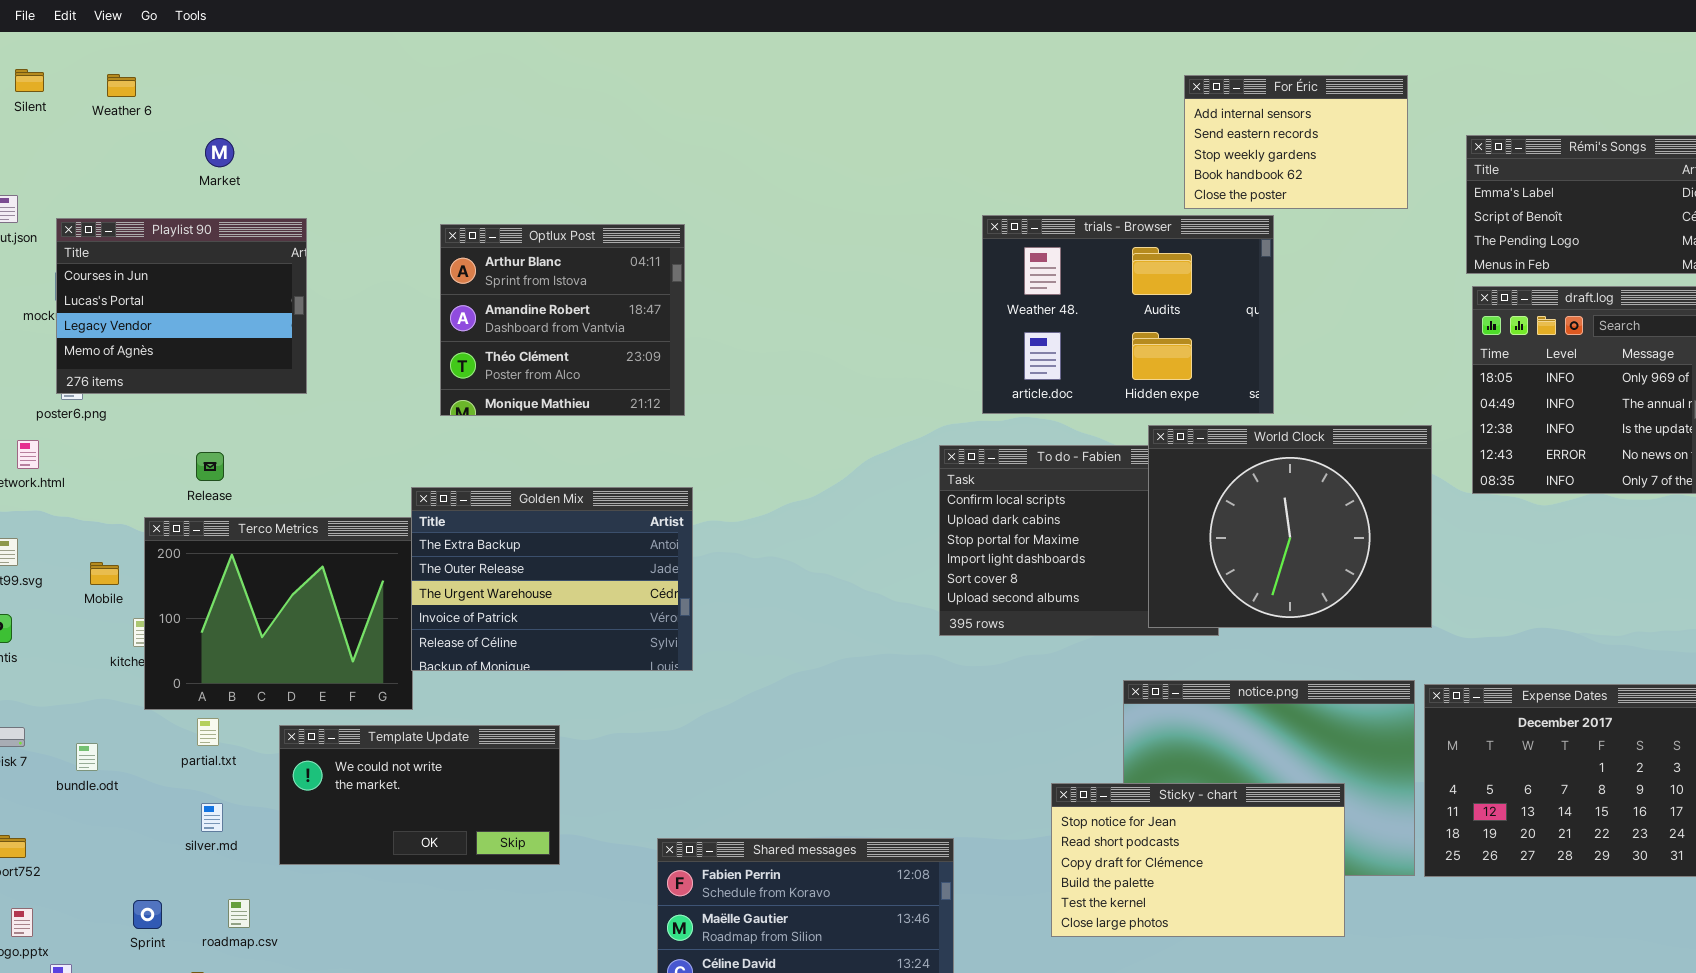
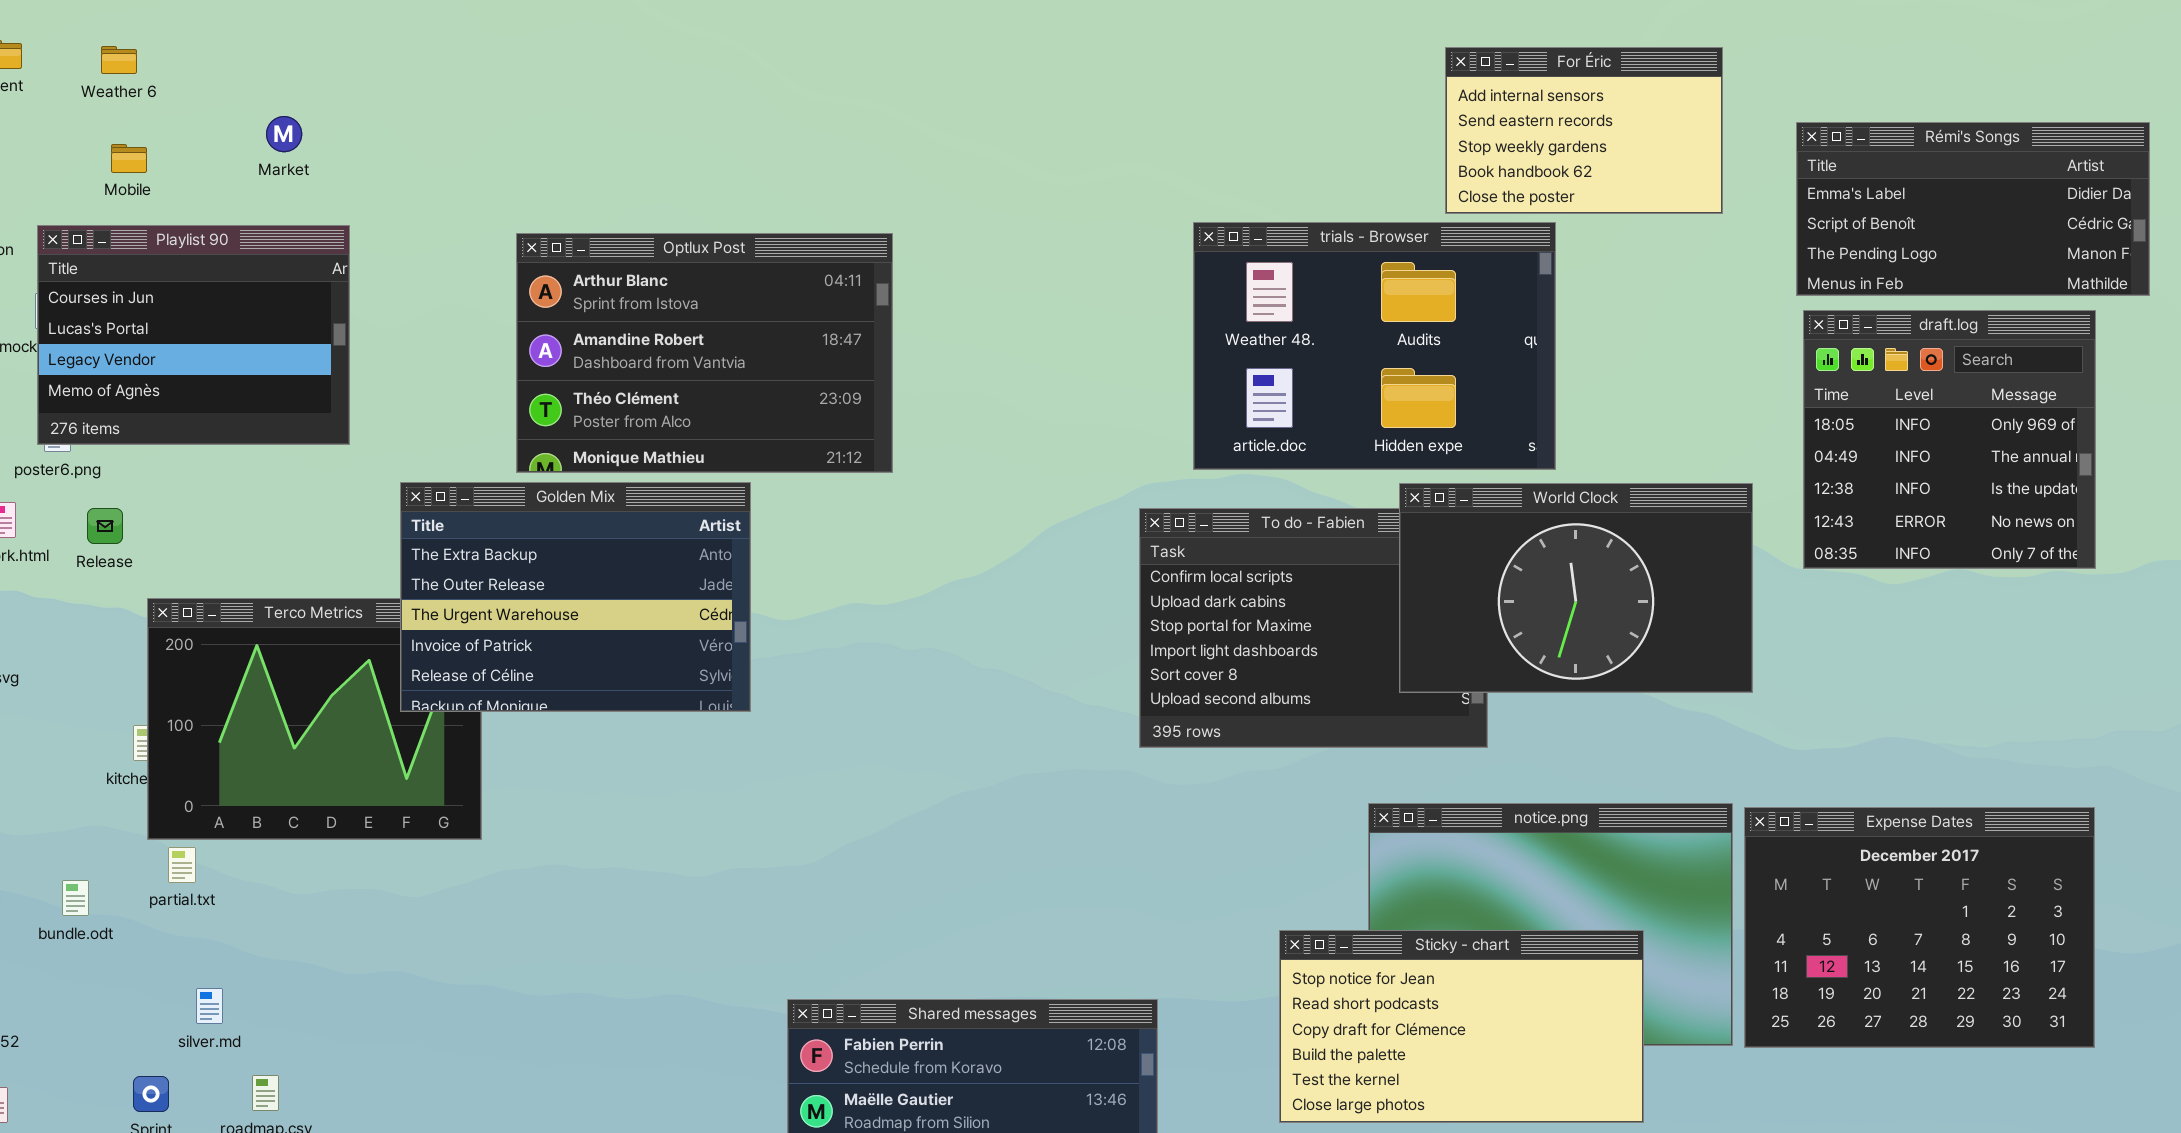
Market: [205,138,234,167] -> [266,116,302,152], moved
Optlux Post: [440,224,685,416] -> [516,233,893,473], resized
World Clock: [1148,425,1432,628] -> [1399,483,1753,693], resized
Release: [196,452,224,481] -> [87,508,123,544], moved
Golden Mix: [411,487,693,671] -> [400,482,751,712], moved
Mobile: [90,562,119,585] -> [111,144,147,173], moved
partial.txt: [197,718,219,746] -> [168,847,196,883], moved
Template Update: [279,725,560,865] -> none, closed
silver.md: [201,803,223,832] -> [196,988,223,1024], moved

